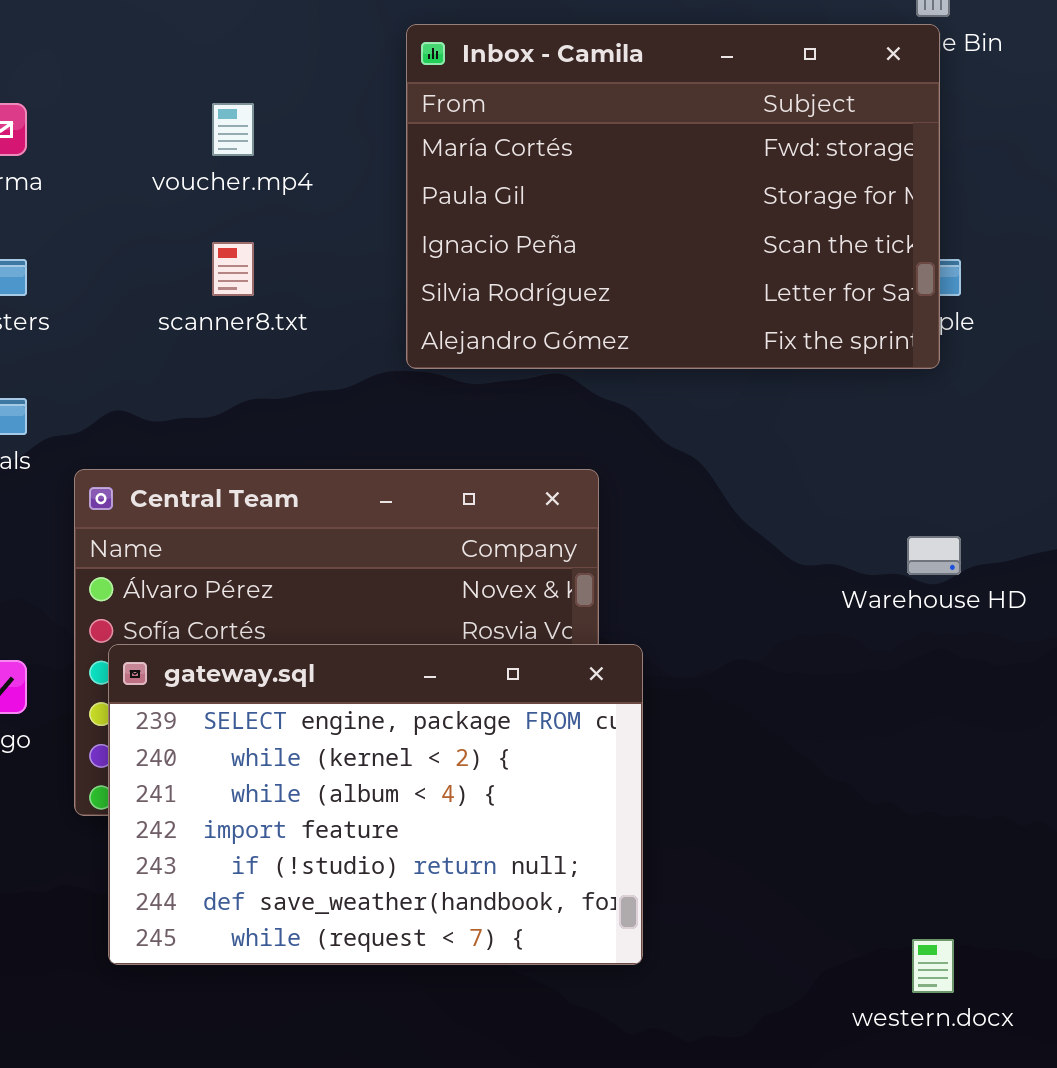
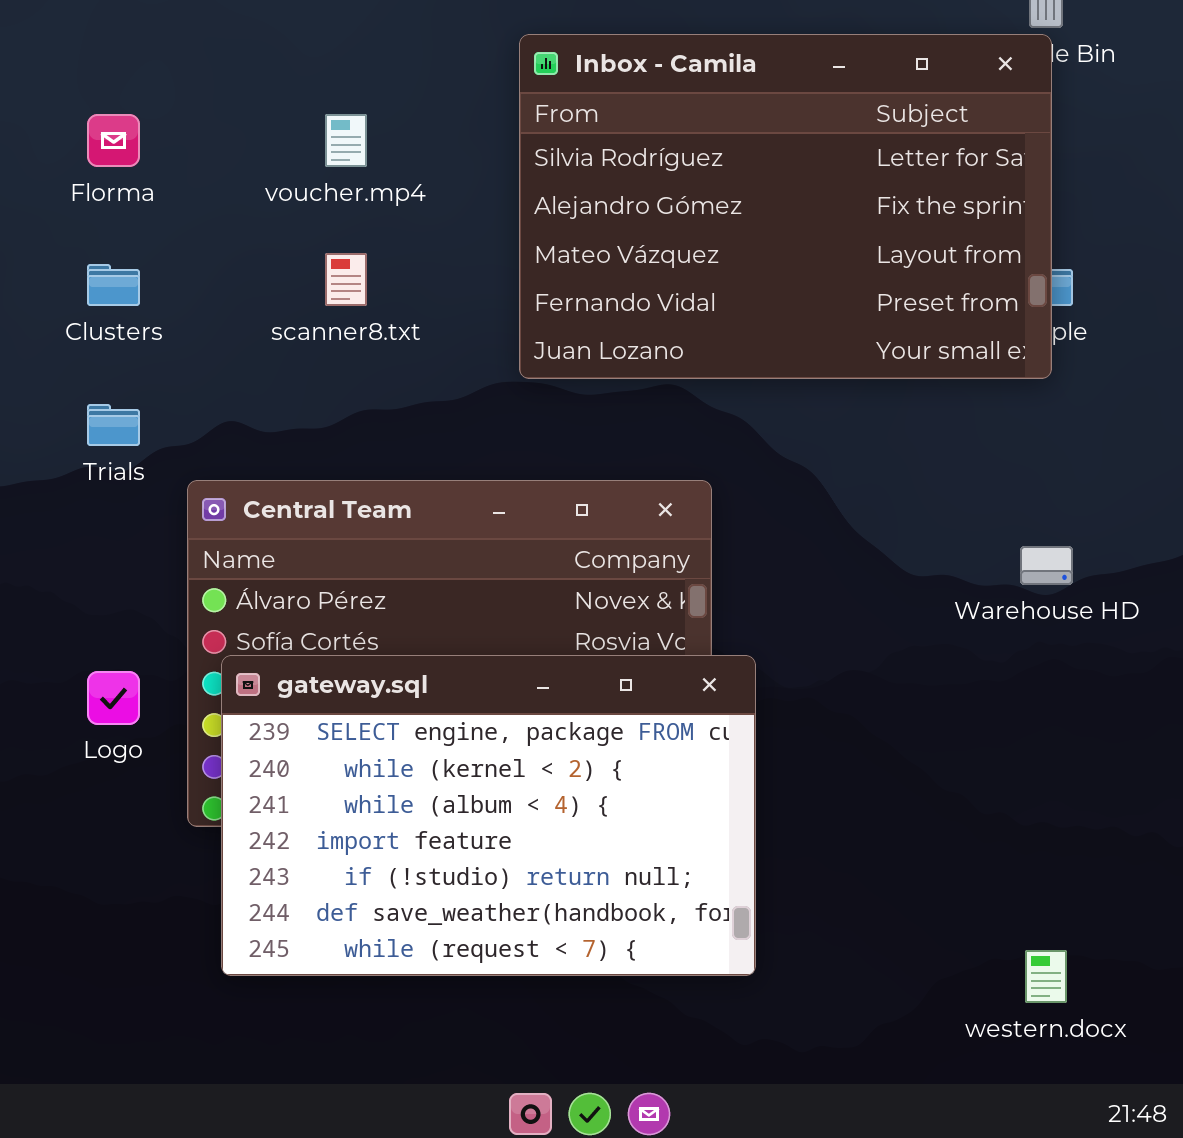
Inbox - Camila: [406,24,940,369] -> [519,34,1052,379], scrolled down 3 rows

